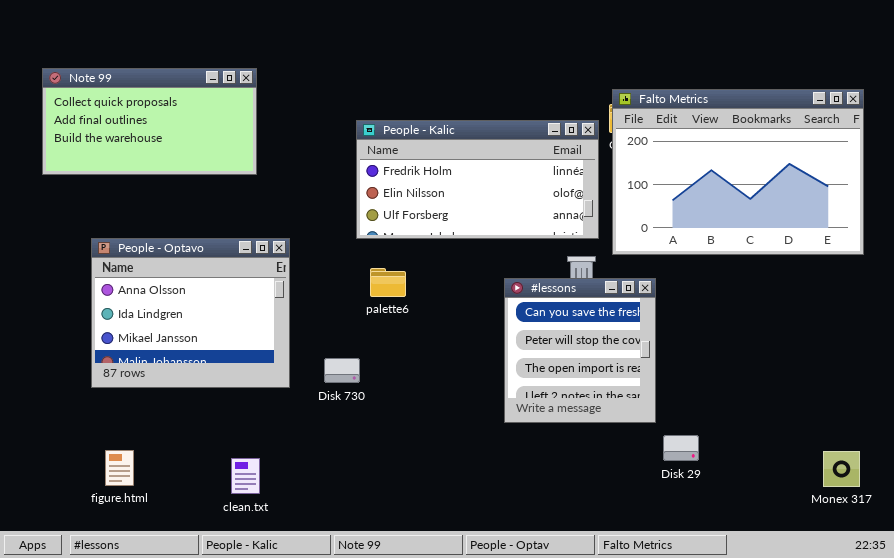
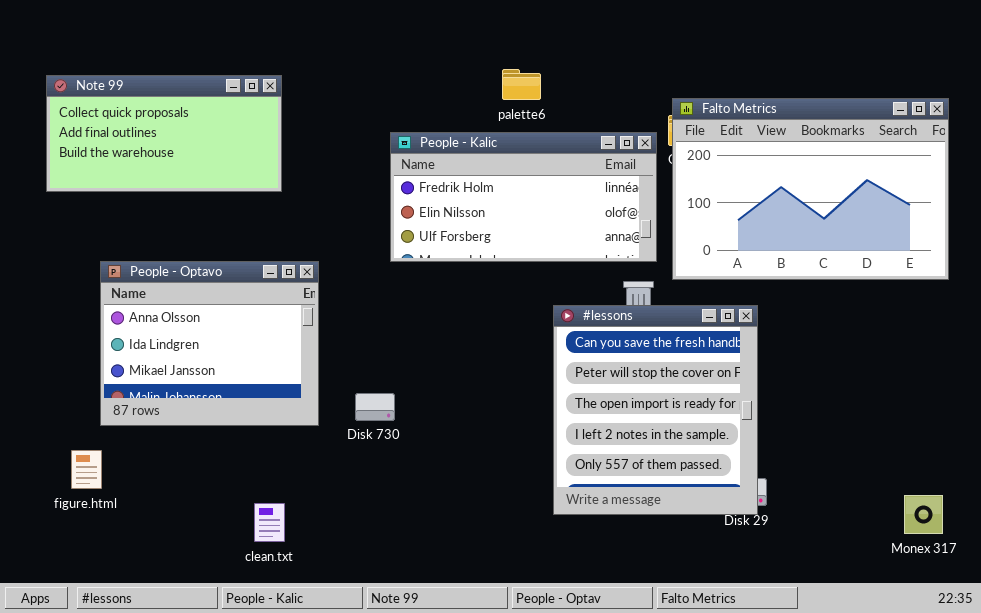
palette6: [370,268,406,297] -> [502,69,541,100], moved
#lessons: [504,278,656,423] -> [553,305,758,515], resized
figure.html: [105,450,134,486] -> [71,450,102,489], moved

